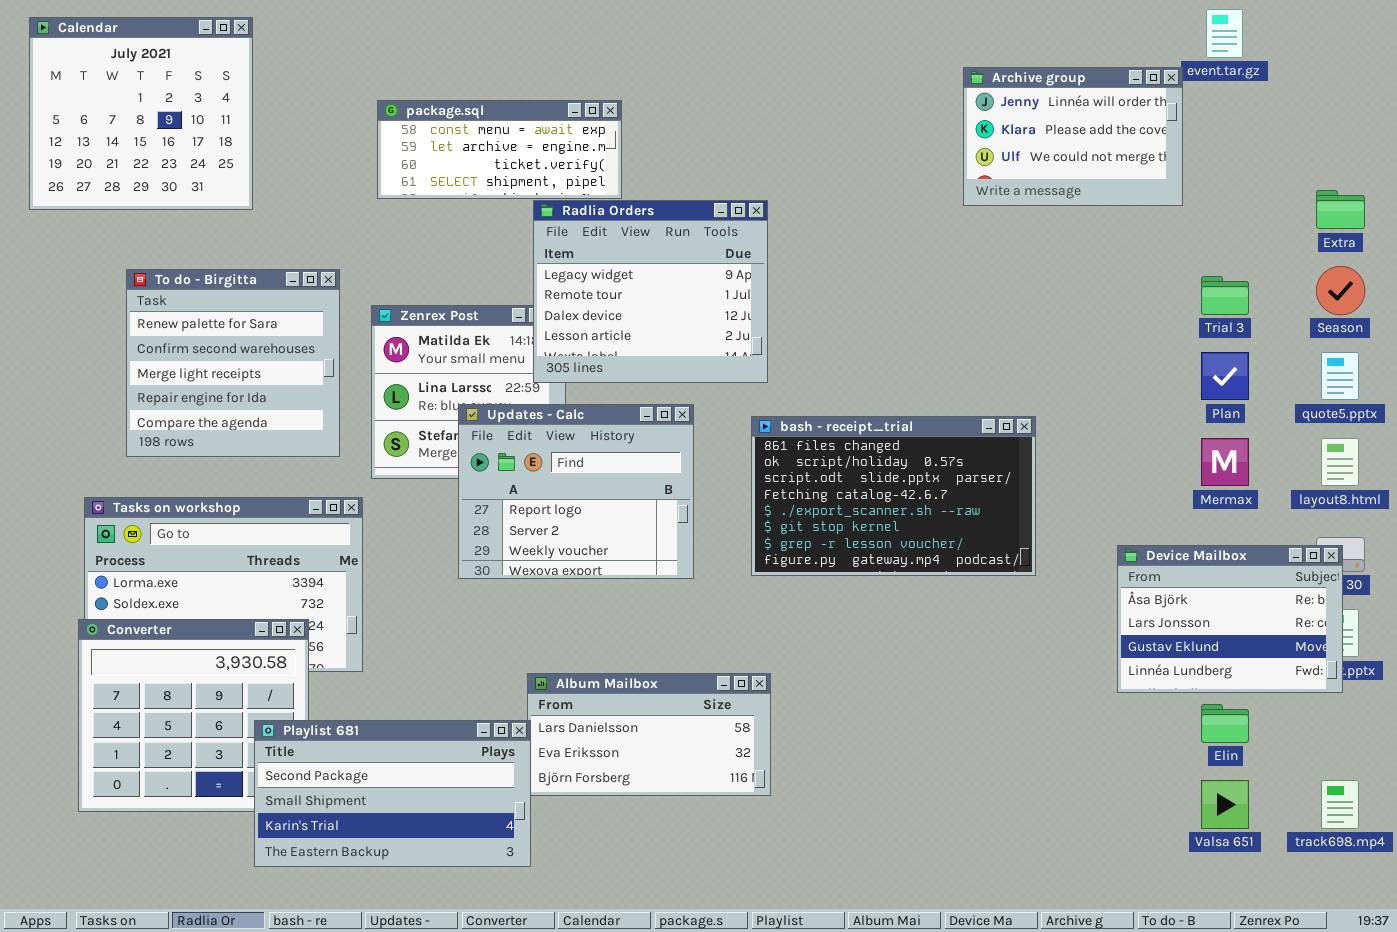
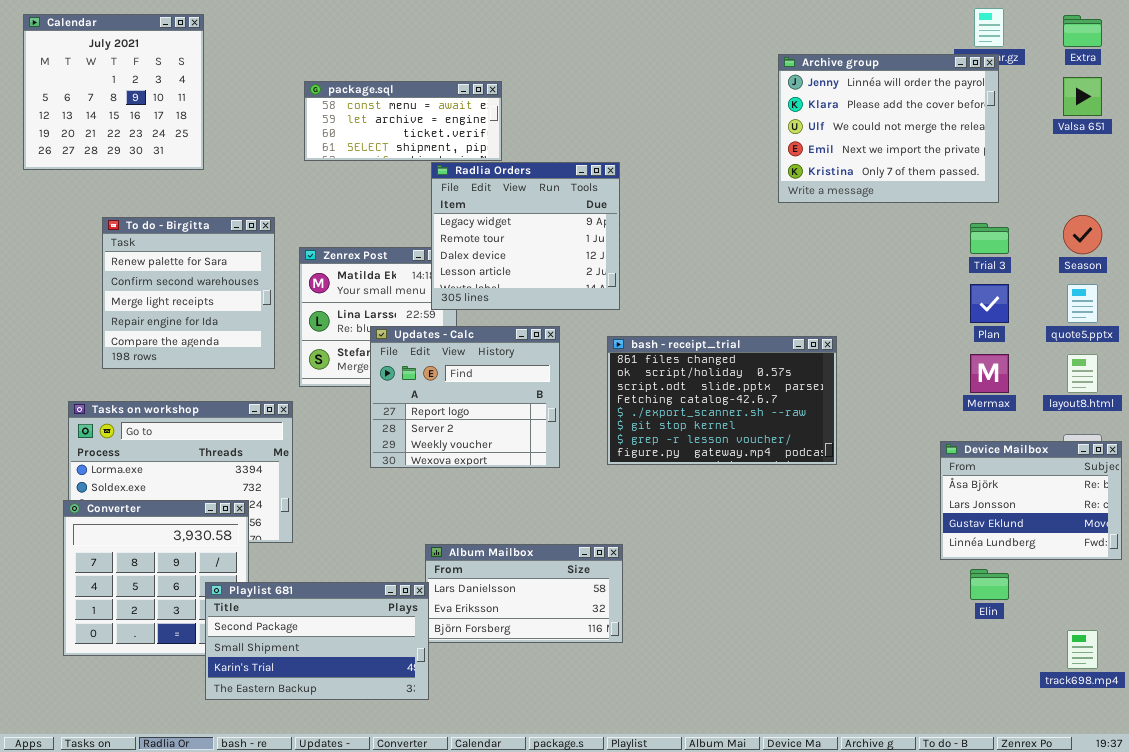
Archive group: [963,67,1183,206] -> [778,54,999,203], resized
Extra: [1316,190,1365,229] -> [1063,15,1102,47], moved
Device Mailbox: [1117,545,1343,693] -> [940,441,1122,560], moved
Valsa 651: [1201,780,1249,829] -> [1063,77,1102,116], moved

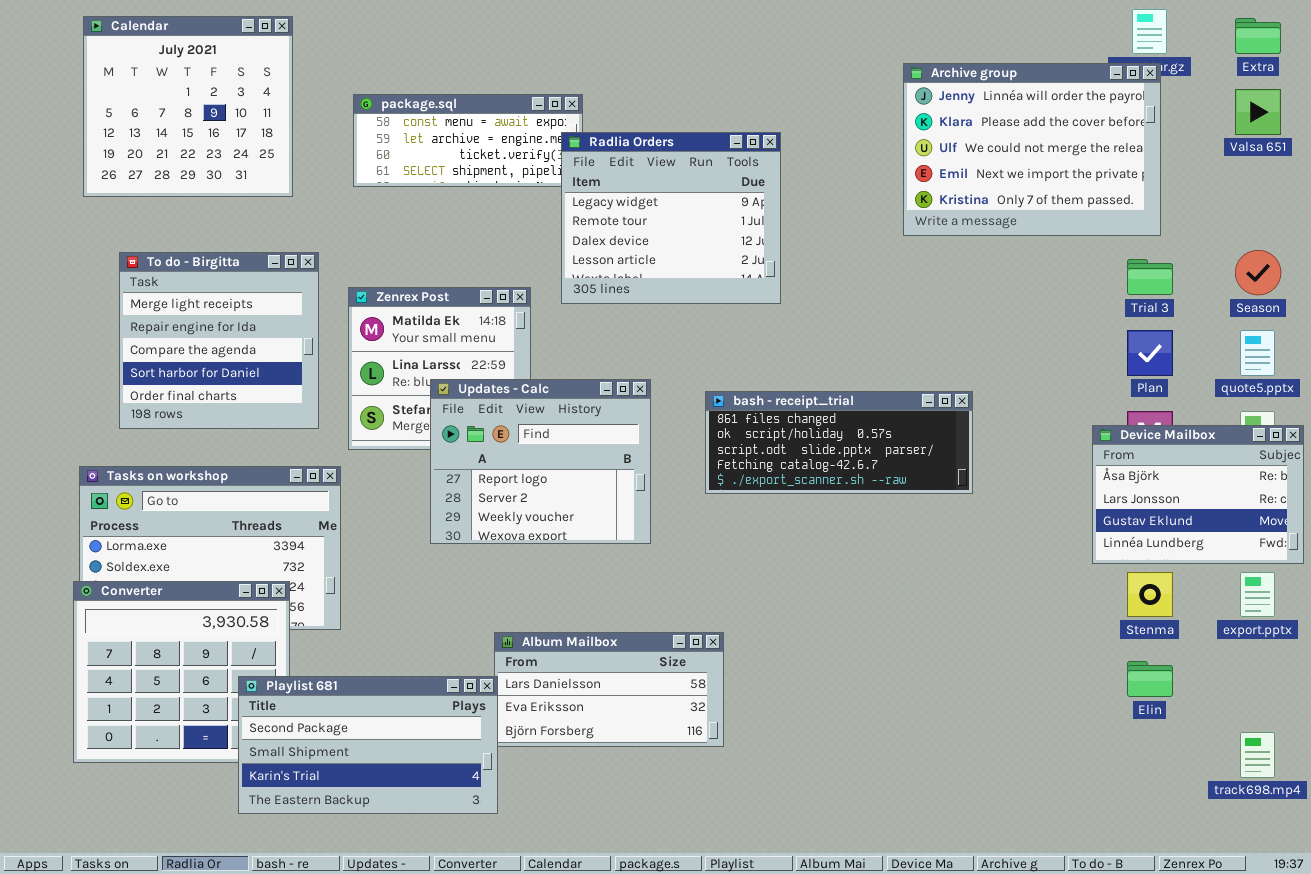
Calendar: [23,14,204,170] -> [83,16,293,197], moved
Radlia Orders: [431,162,620,310] -> [561,132,781,304], moved
To do - Birgitta: [102,217,275,369] -> [119,252,319,429], scrolled down 2 rows
bash - receipt_trial: [607,336,837,465] -> [705,391,973,494], resized
Device Mailbox: [940,441,1122,560] -> [1092,425,1304,564], moved

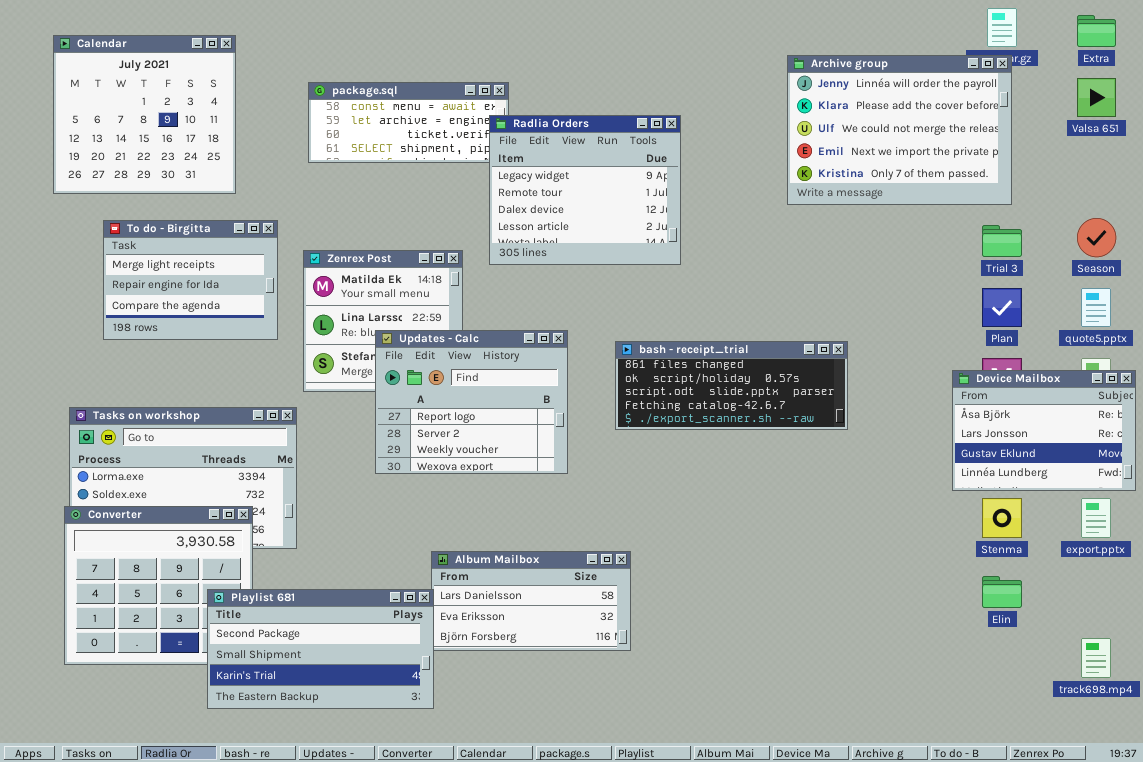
Calendar: [83,16,293,197] -> [53,35,236,194], moved
To do - Birgitta: [119,252,319,429] -> [103,220,278,340], resized

